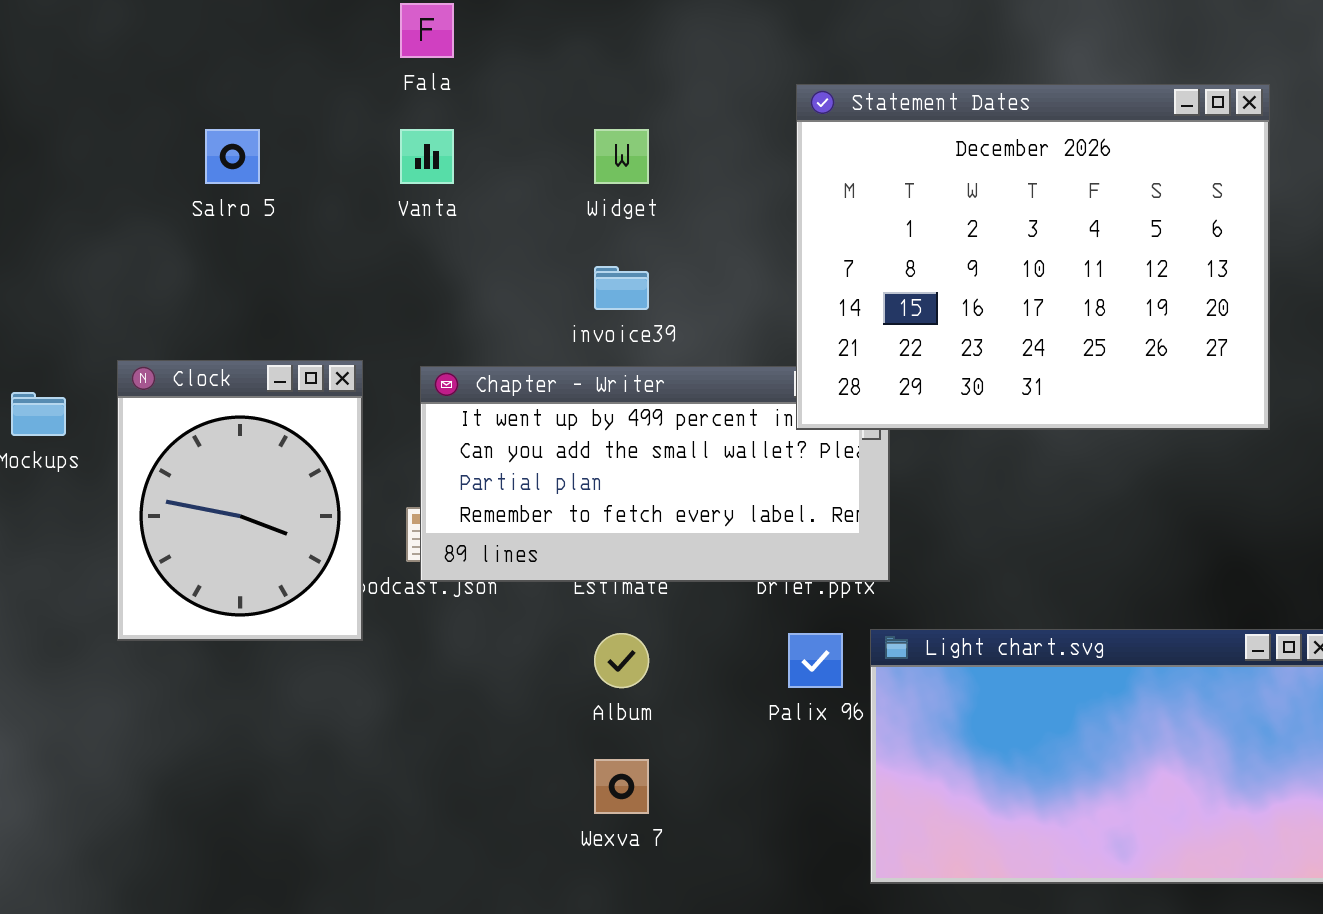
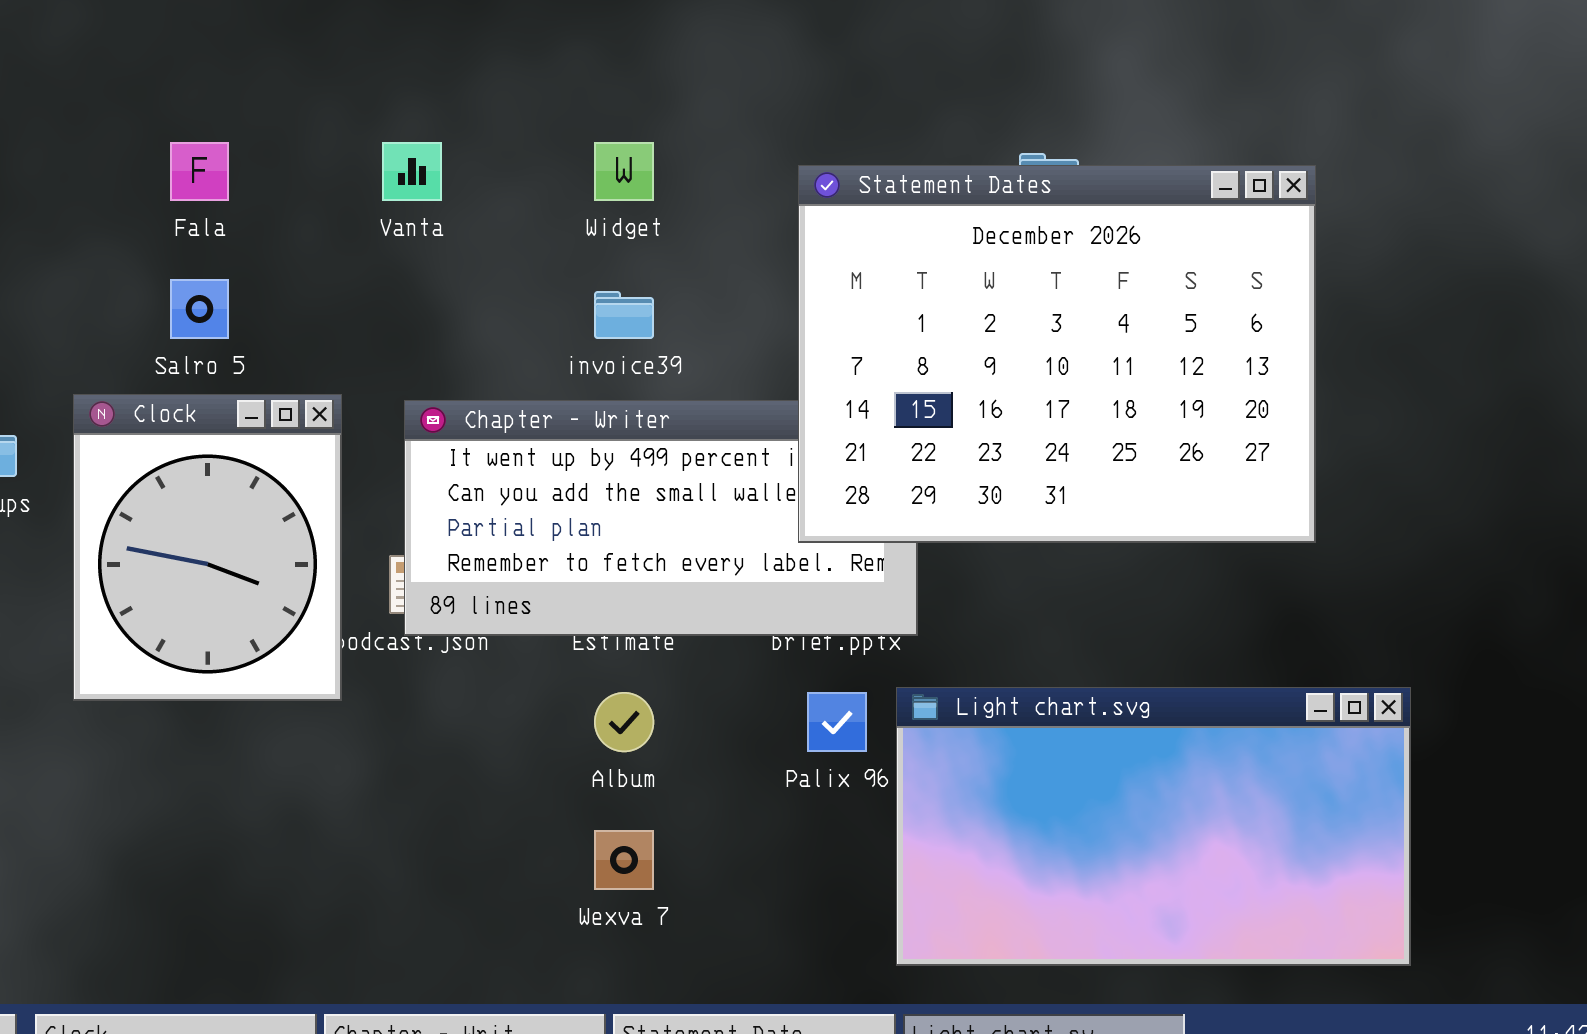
Fala: [400,3,454,58] -> [170,142,229,201], moved
Statement Dates: [796,84,1270,430] -> [798,165,1316,543], moved
Salro 5: [205,129,260,184] -> [170,279,229,339], moved

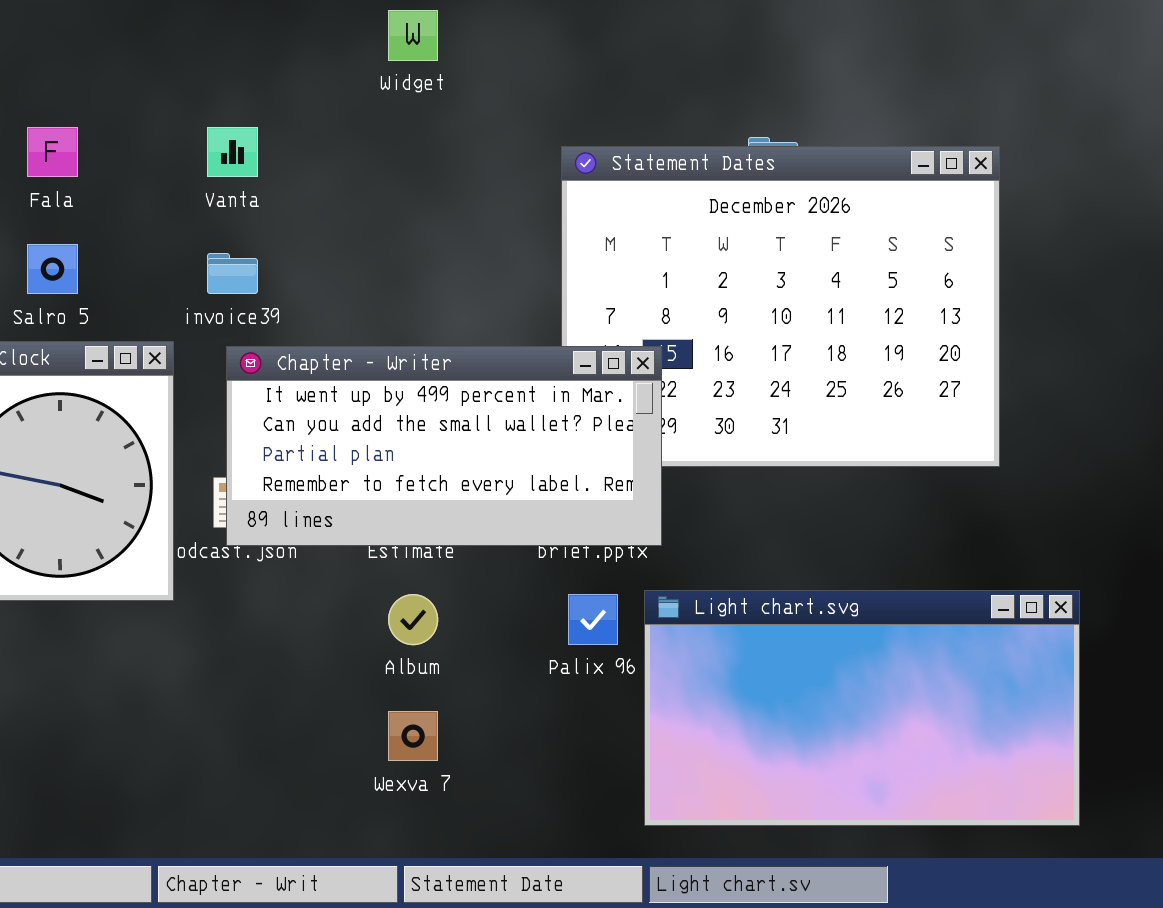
Widget: [594,142,654,201] -> [388,10,438,61], moved
invoice39: [594,291,654,339] -> [207,253,258,294], moved
Chapter - Writer: [404,400,918,636] -> [226,346,662,546], raised

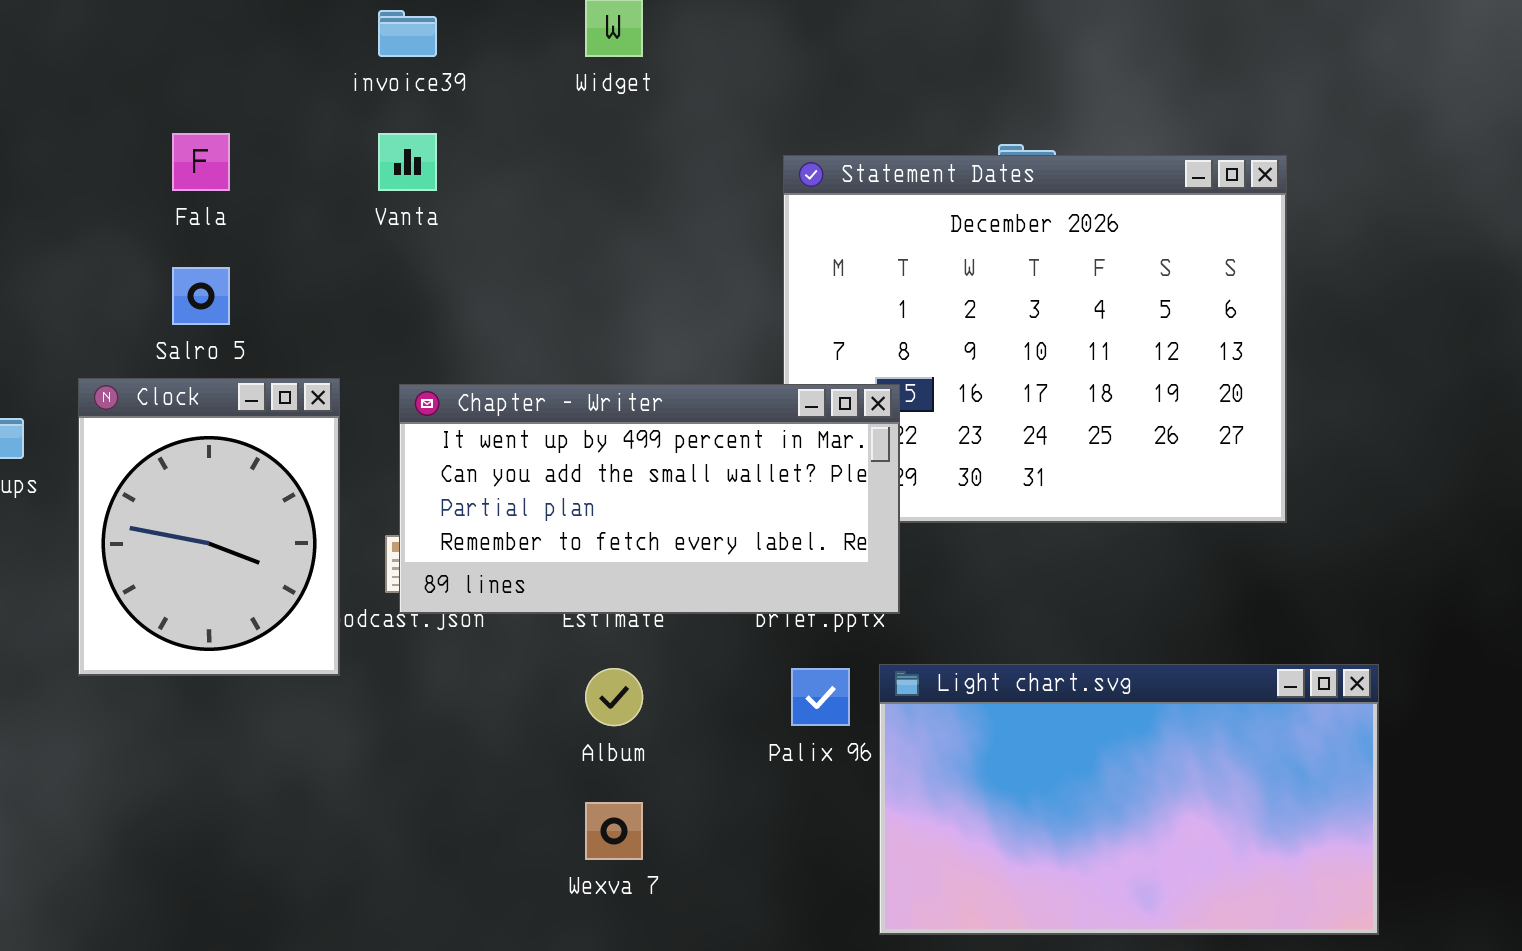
invoice39: [207,253,258,294] -> [378,10,437,57], moved

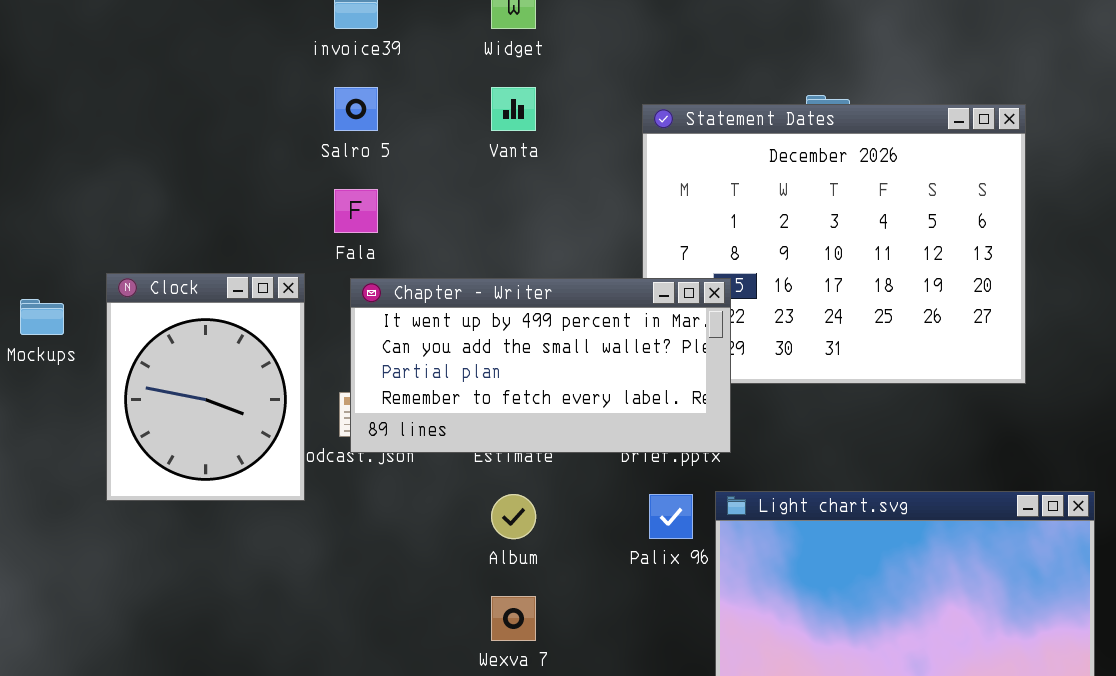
Fala: [172,133,230,191] -> [334,189,378,233], moved
Vanta: [378,133,437,191] -> [491,87,536,131], moved
Salro 5: [172,267,230,325] -> [334,87,378,131], moved

